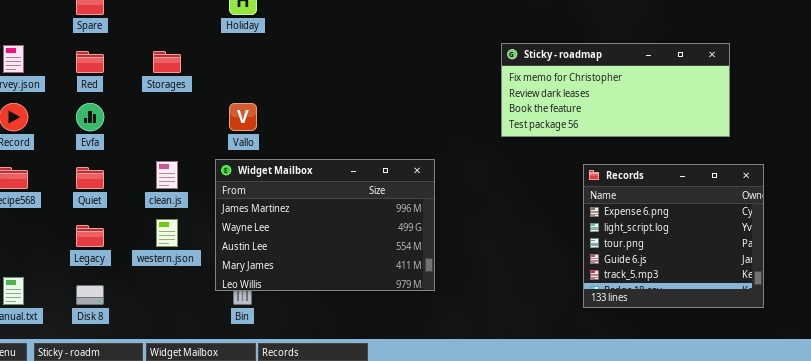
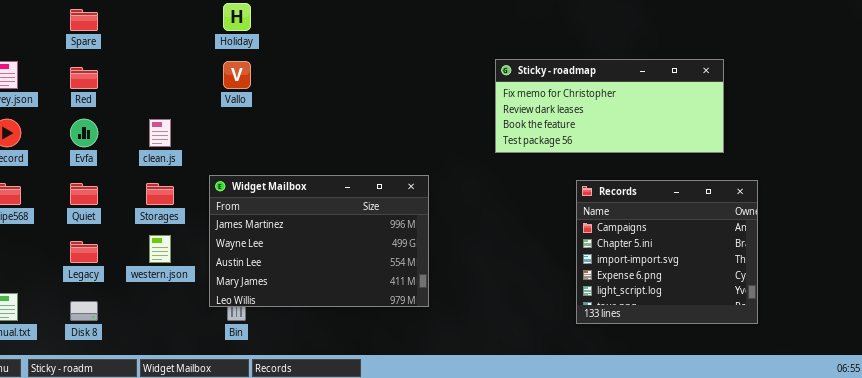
Storages: [153,51,181,73] -> [146,183,174,205], moved
Vallo: [229,103,257,131] -> [223,61,251,89], moved
clean.js: [156,161,178,189] -> [149,119,171,147], moved
Records: [583,164,764,308] -> [576,180,758,324], scrolled up 3 rows

